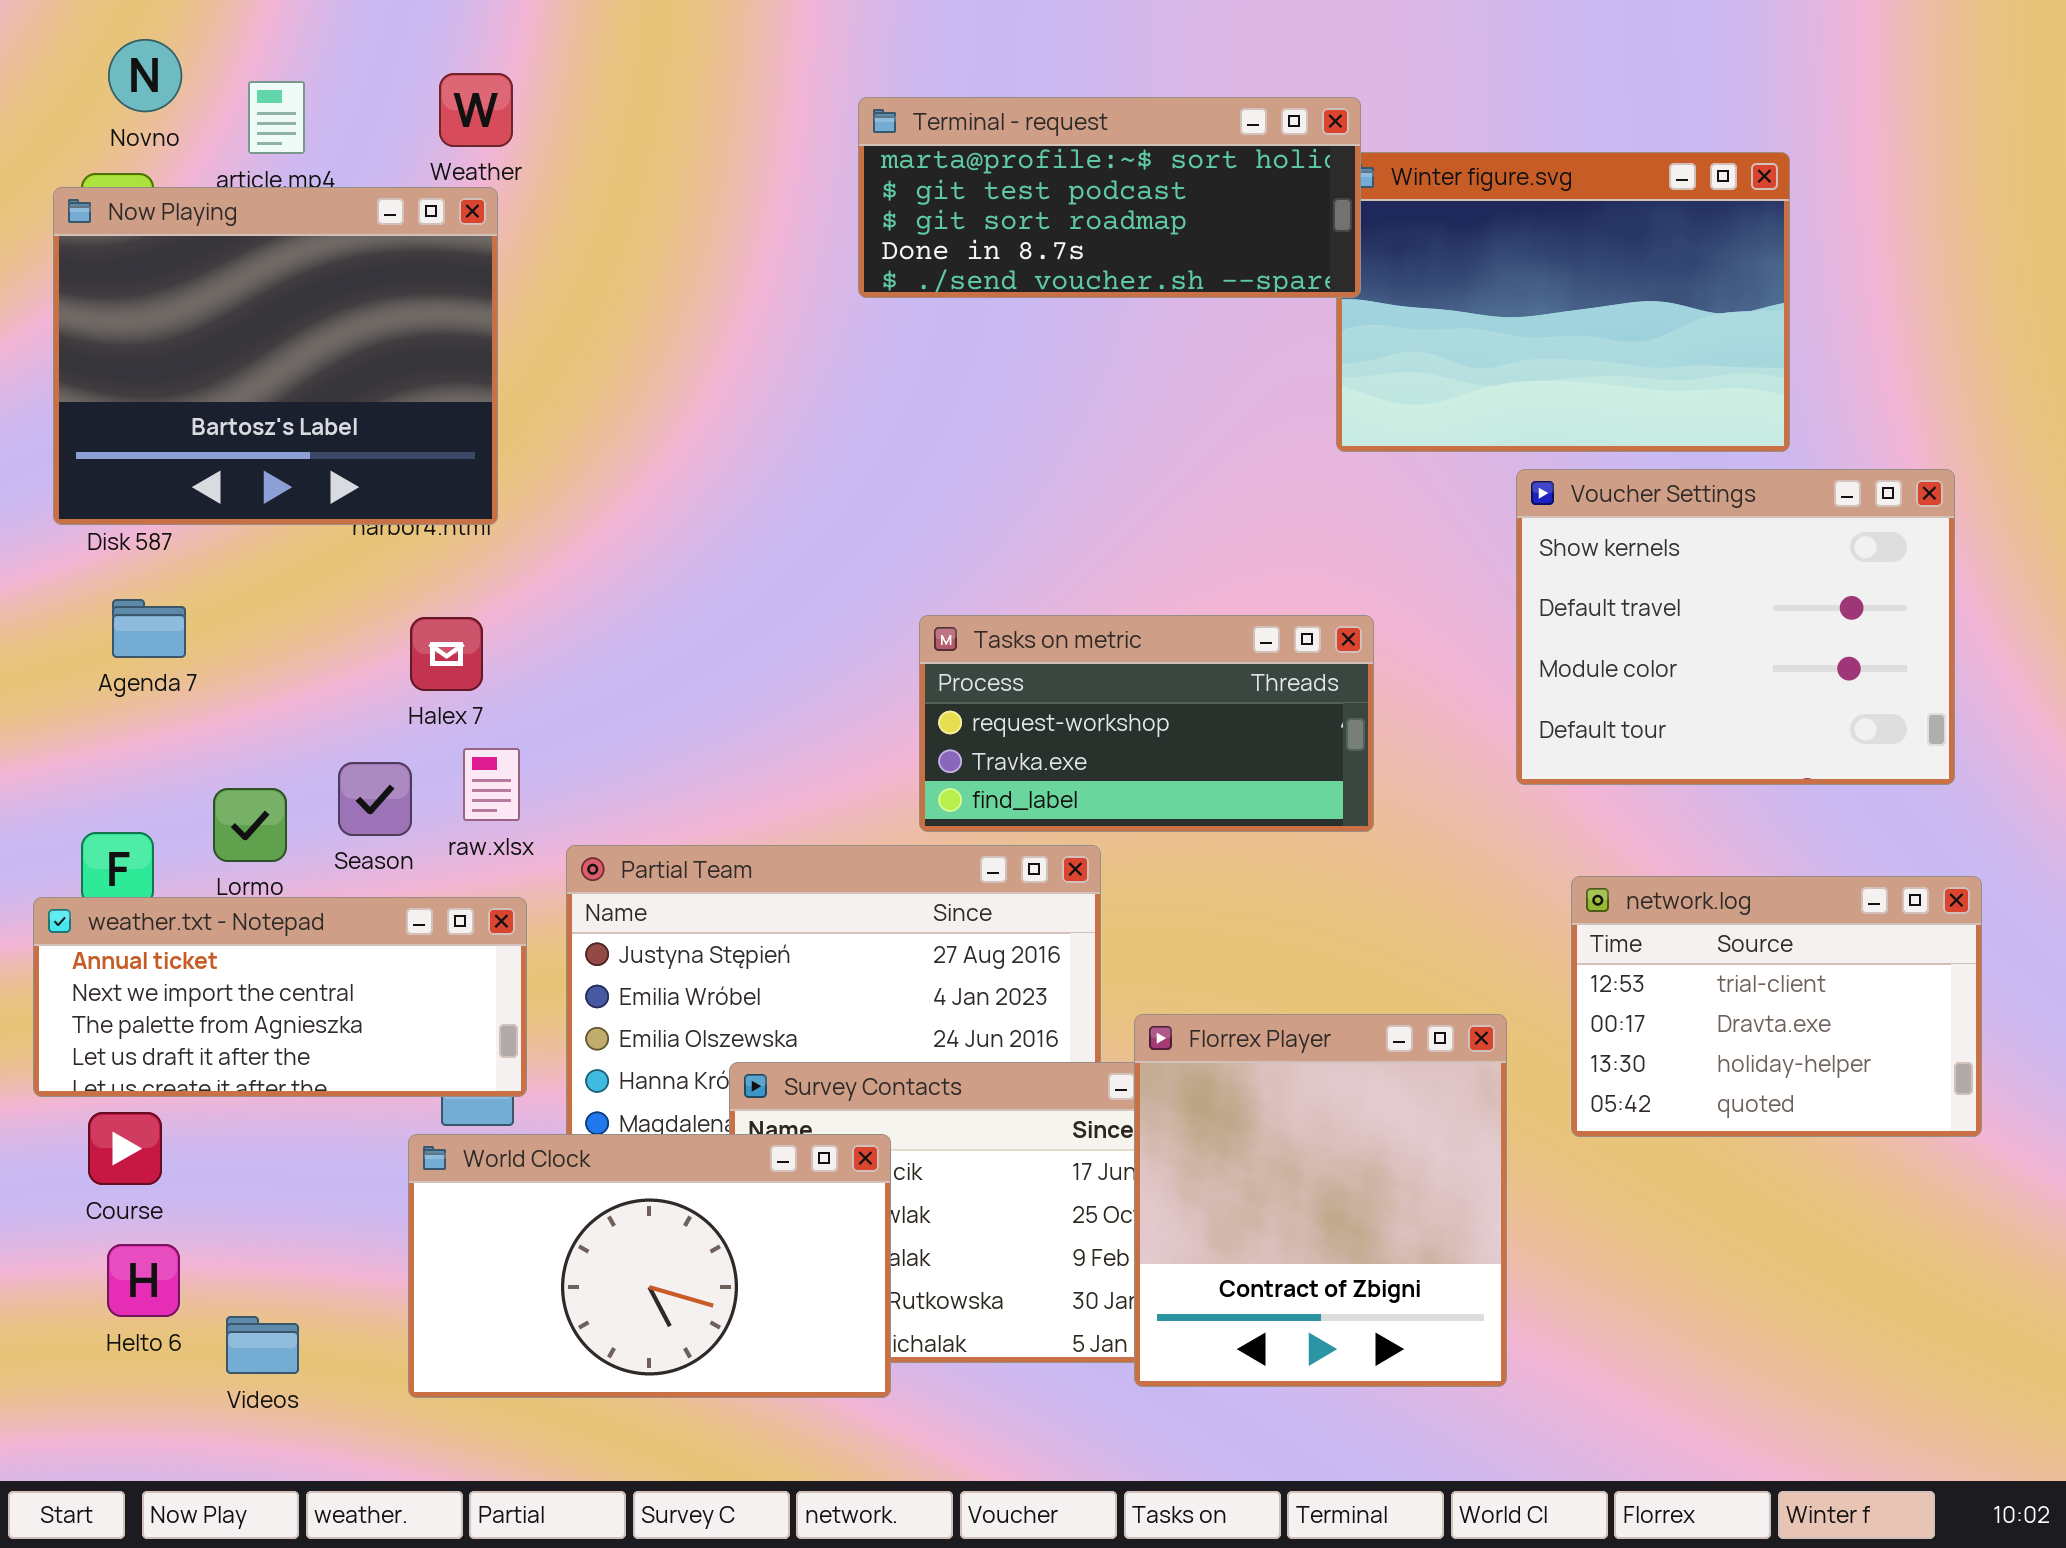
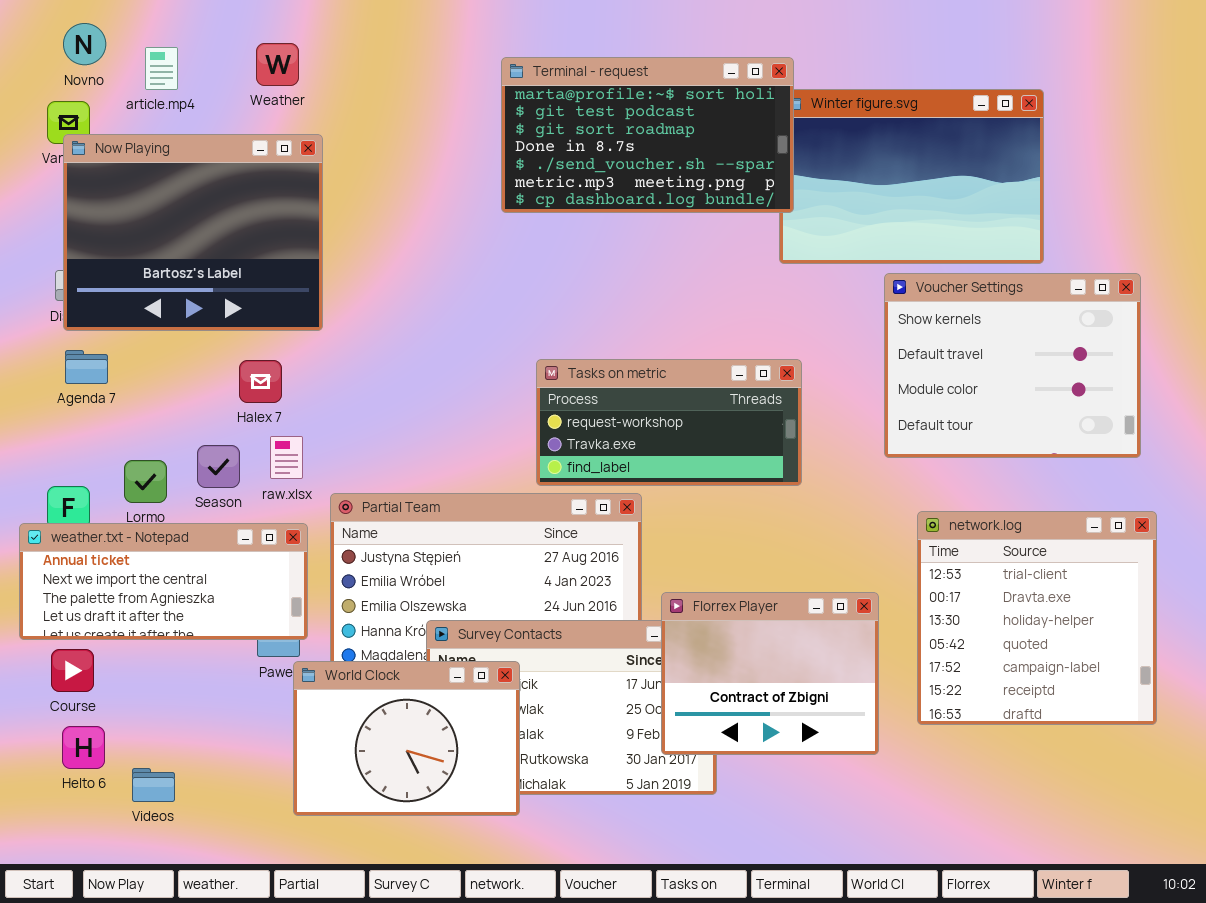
Terminal - request: [858,97,1361,298] -> [501,57,794,213], resized
Now Playing: [53,187,498,525] -> [63,134,323,331], moved
network.log: [1571,876,1982,1137] -> [917,511,1157,725], resized
Florrex Player: [1134,1014,1507,1387] -> [661,592,879,755], resized
World Clock: [408,1134,891,1398] -> [293,661,520,816], resized

